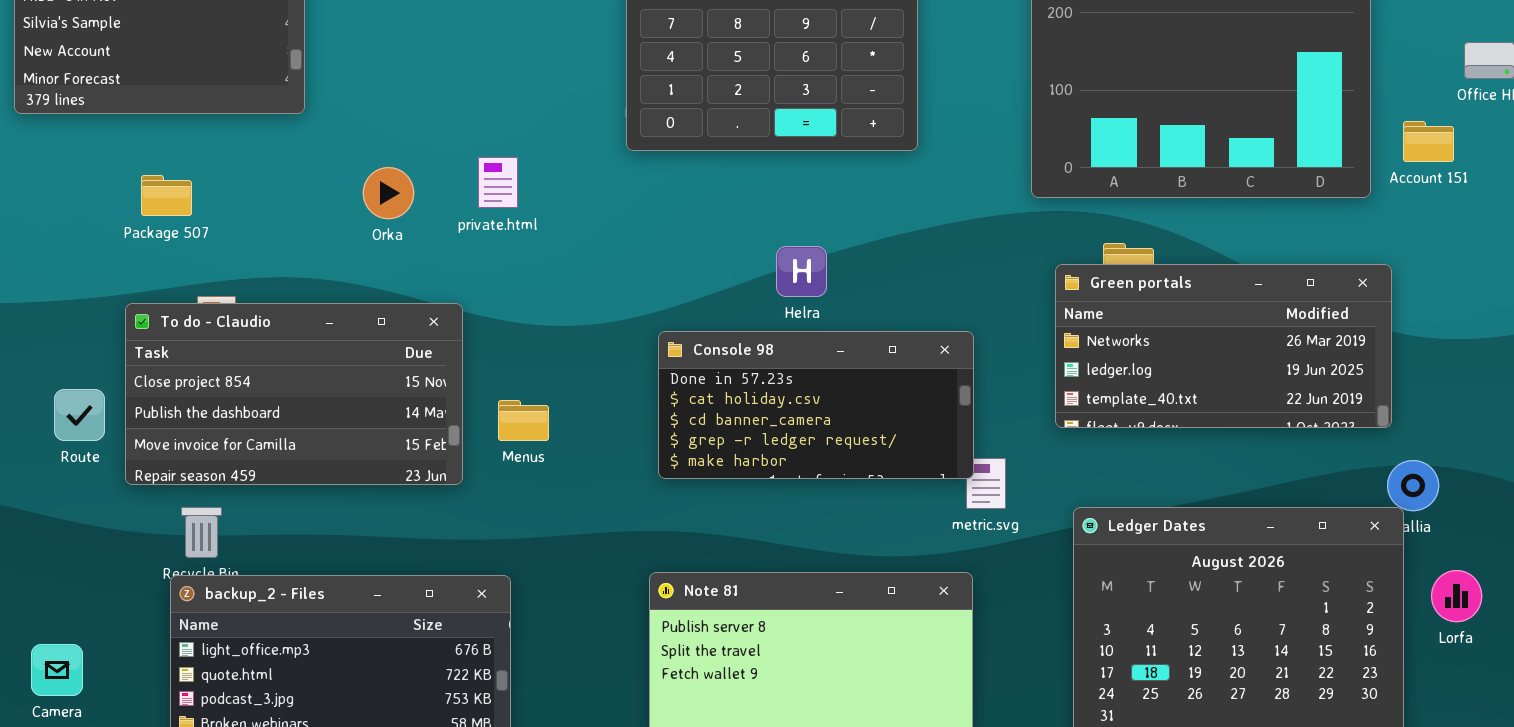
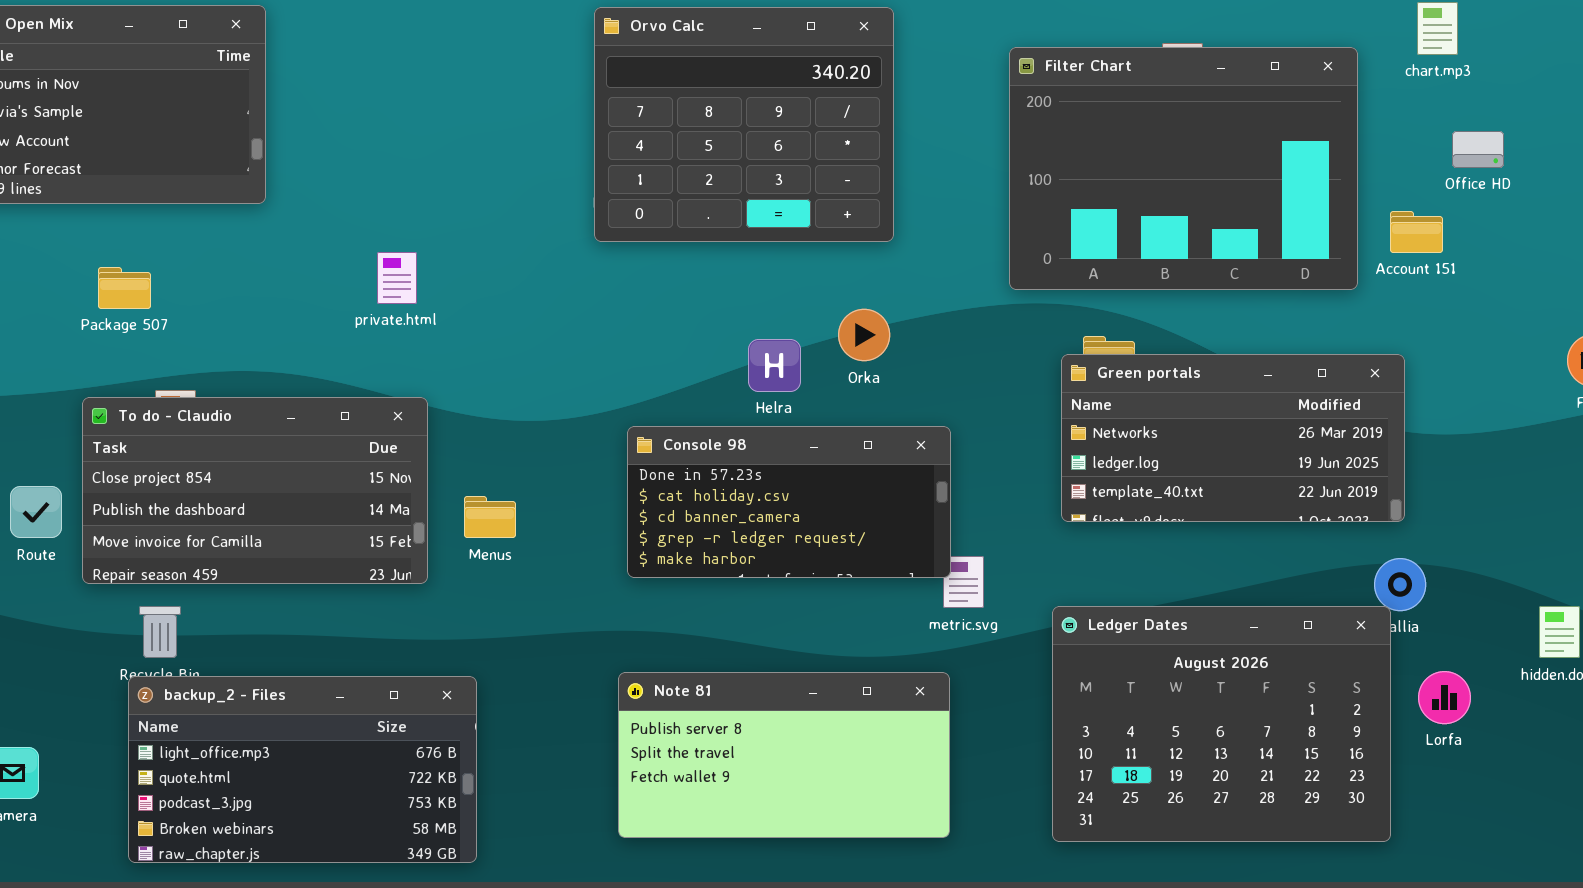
private.html: [478,157,518,208] -> [377,252,417,304], moved
Orka: [363,167,414,219] -> [838,309,890,361], moved
Green portals: [1055,264,1392,428] -> [1061,354,1405,522], moved

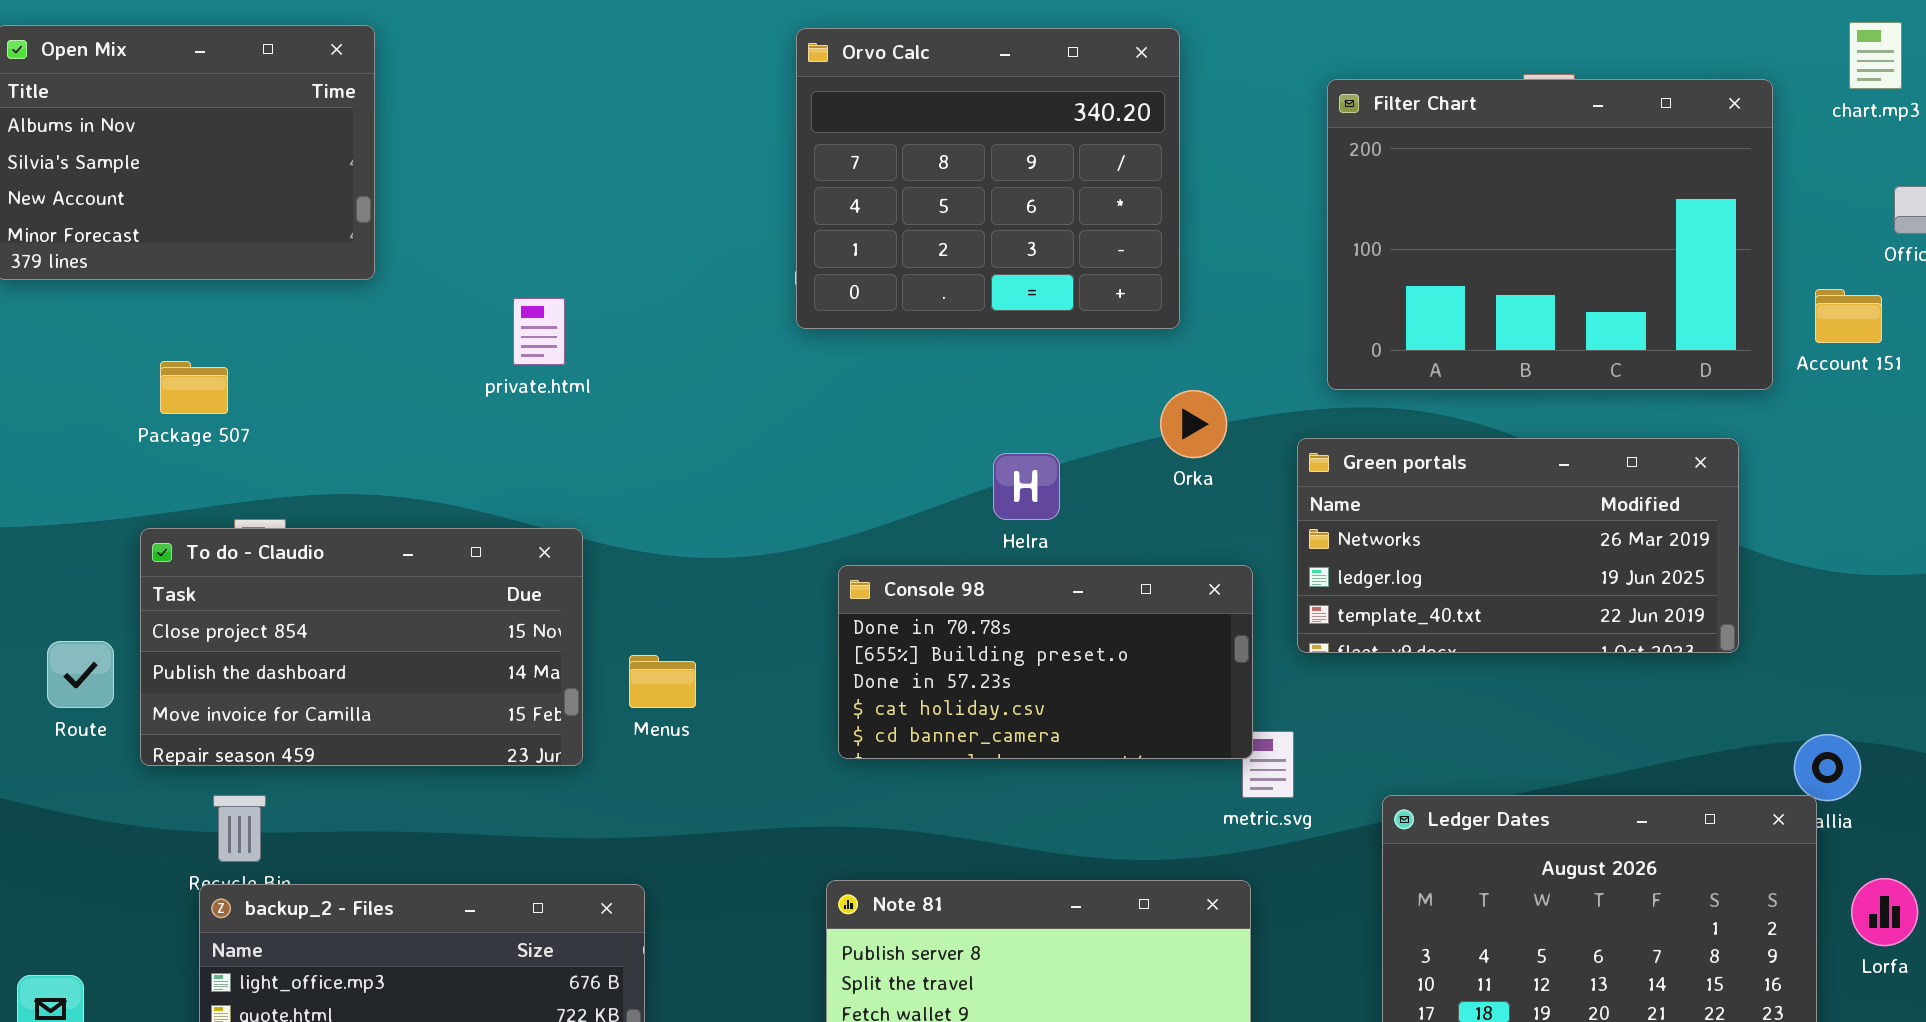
private.html: [377,252,417,304] -> [513,298,565,365], moved
Orka: [838,309,890,361] -> [1160,390,1227,458], moved
Green portals: [1061,354,1405,522] -> [1297,438,1739,653], moved
Console 98: [627,426,951,578] -> [838,565,1253,759], scrolled up 2 rows

